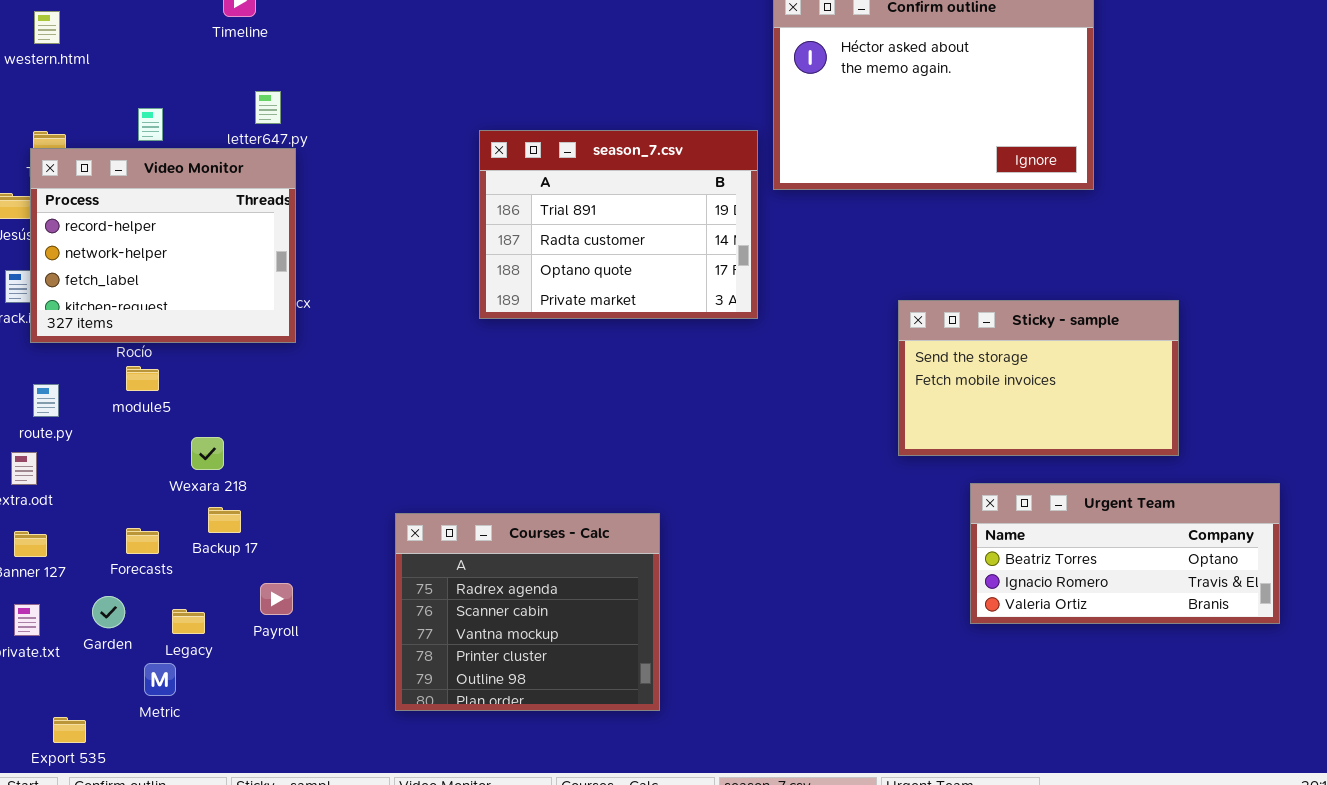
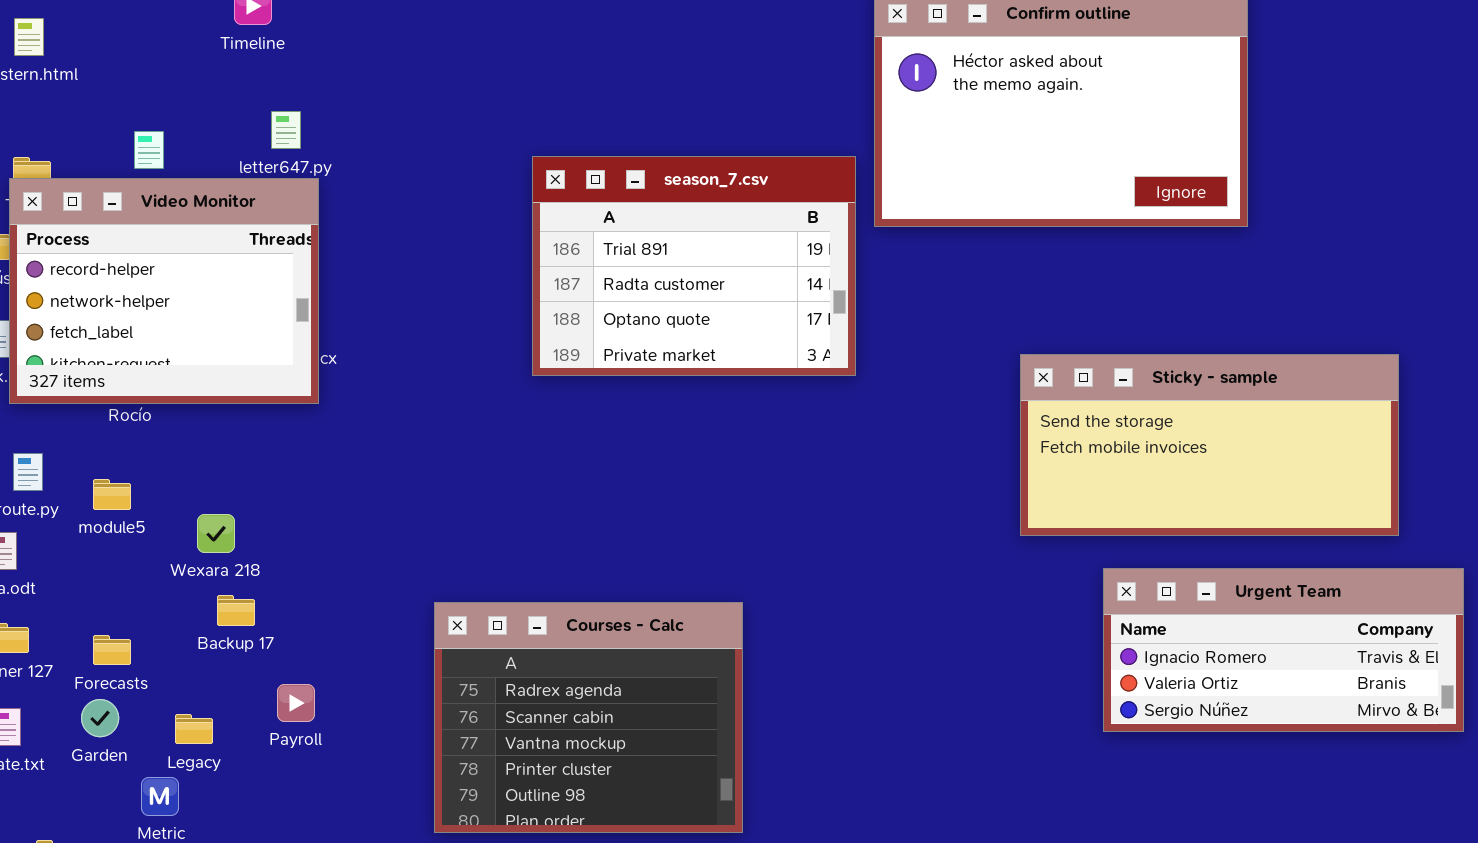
Sticky - sample: [898,300,1179,456] -> [1020,354,1399,536], resized
module5: [126,366,159,391] -> [93,479,131,510], moved
Urgent Team: [970,483,1280,624] -> [1103,568,1464,732], scrolled down 1 row
Forecasts: [126,528,159,554] -> [93,635,131,665], moved

